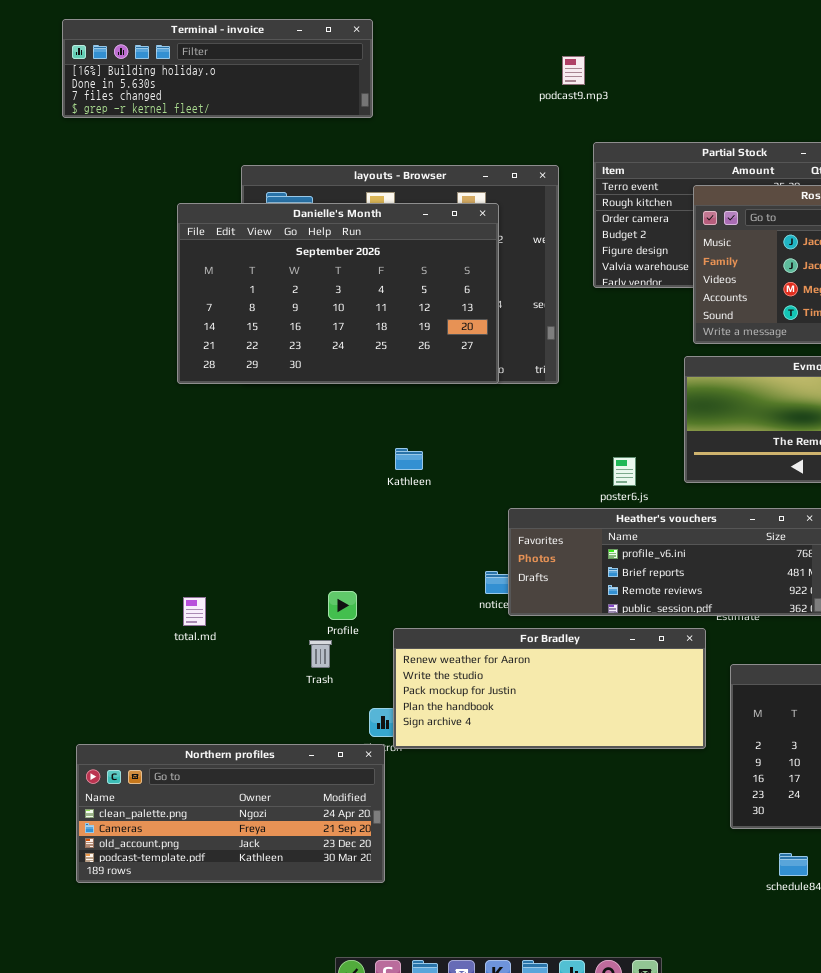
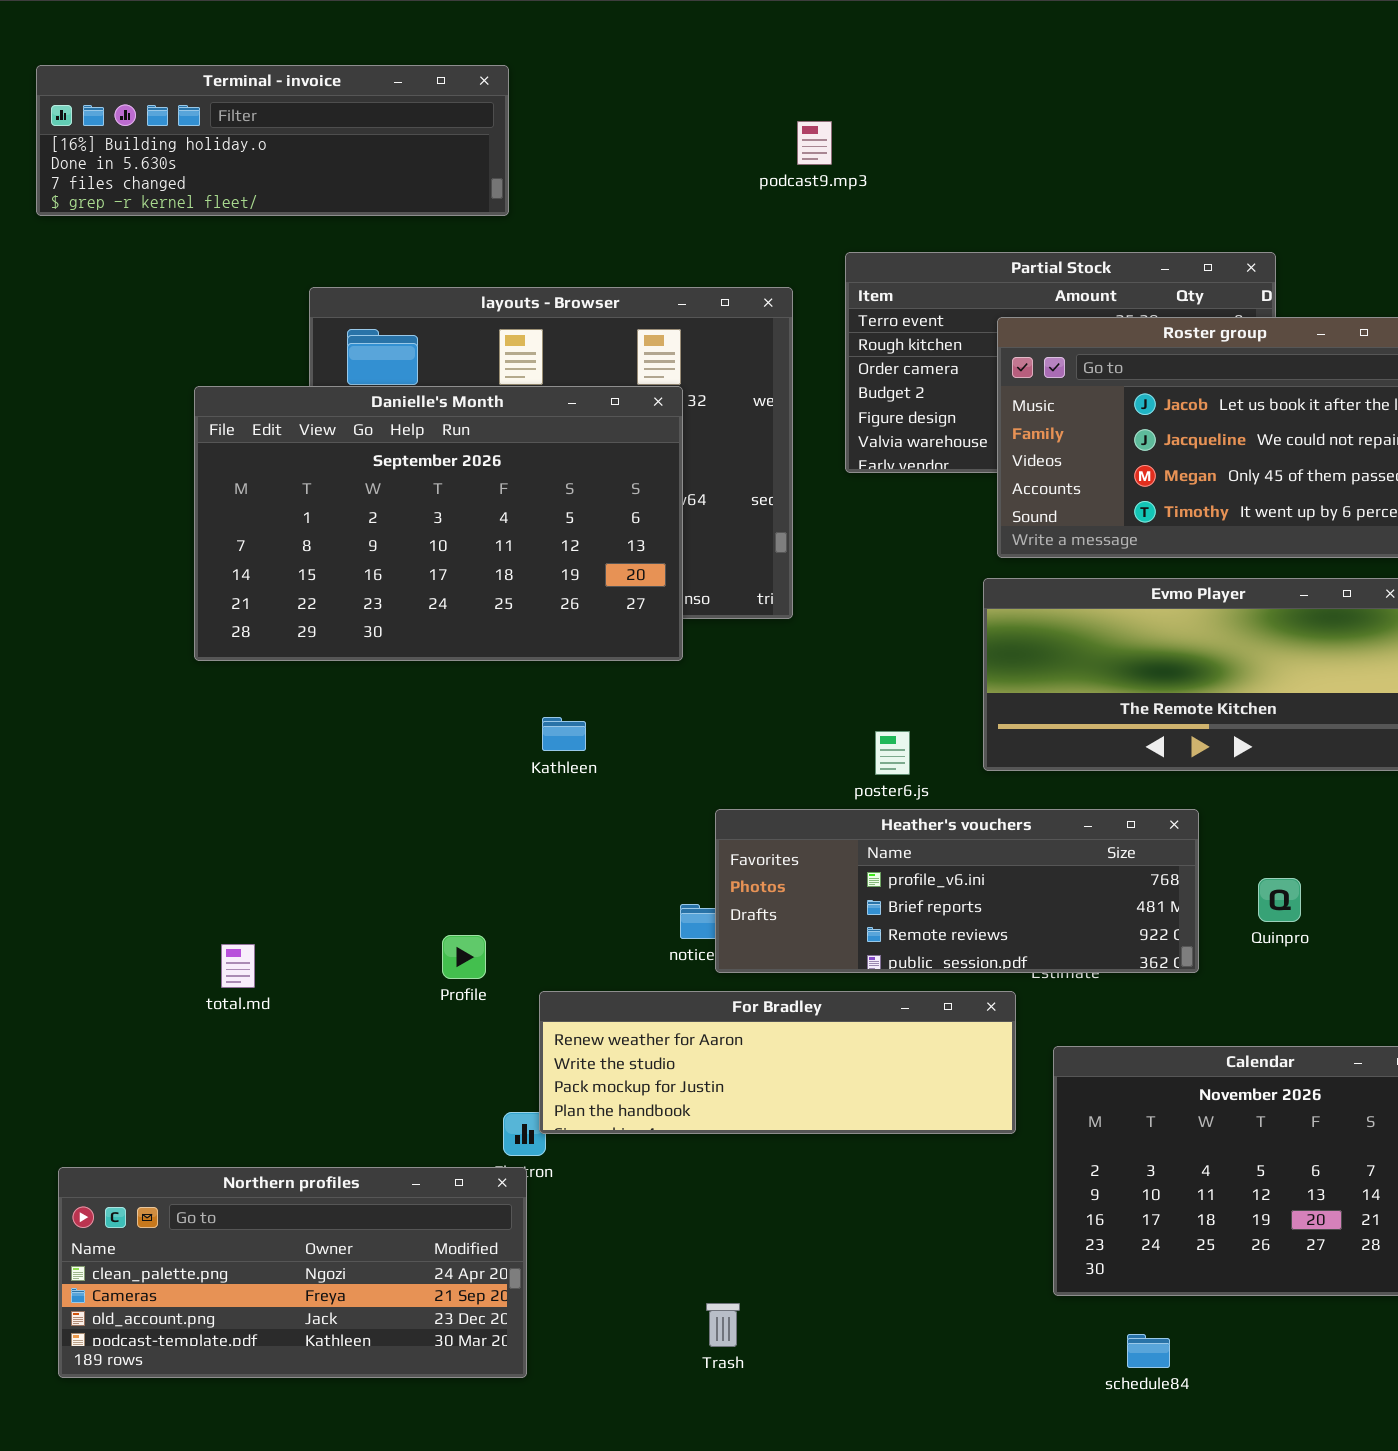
Danielle's Month: [177,203,499,384] -> [194,386,683,661], moved
For Bradley: [393,628,706,749] -> [539,991,1016,1134], resized
Trash: [309,640,332,668] -> [706,1303,740,1347], moved

